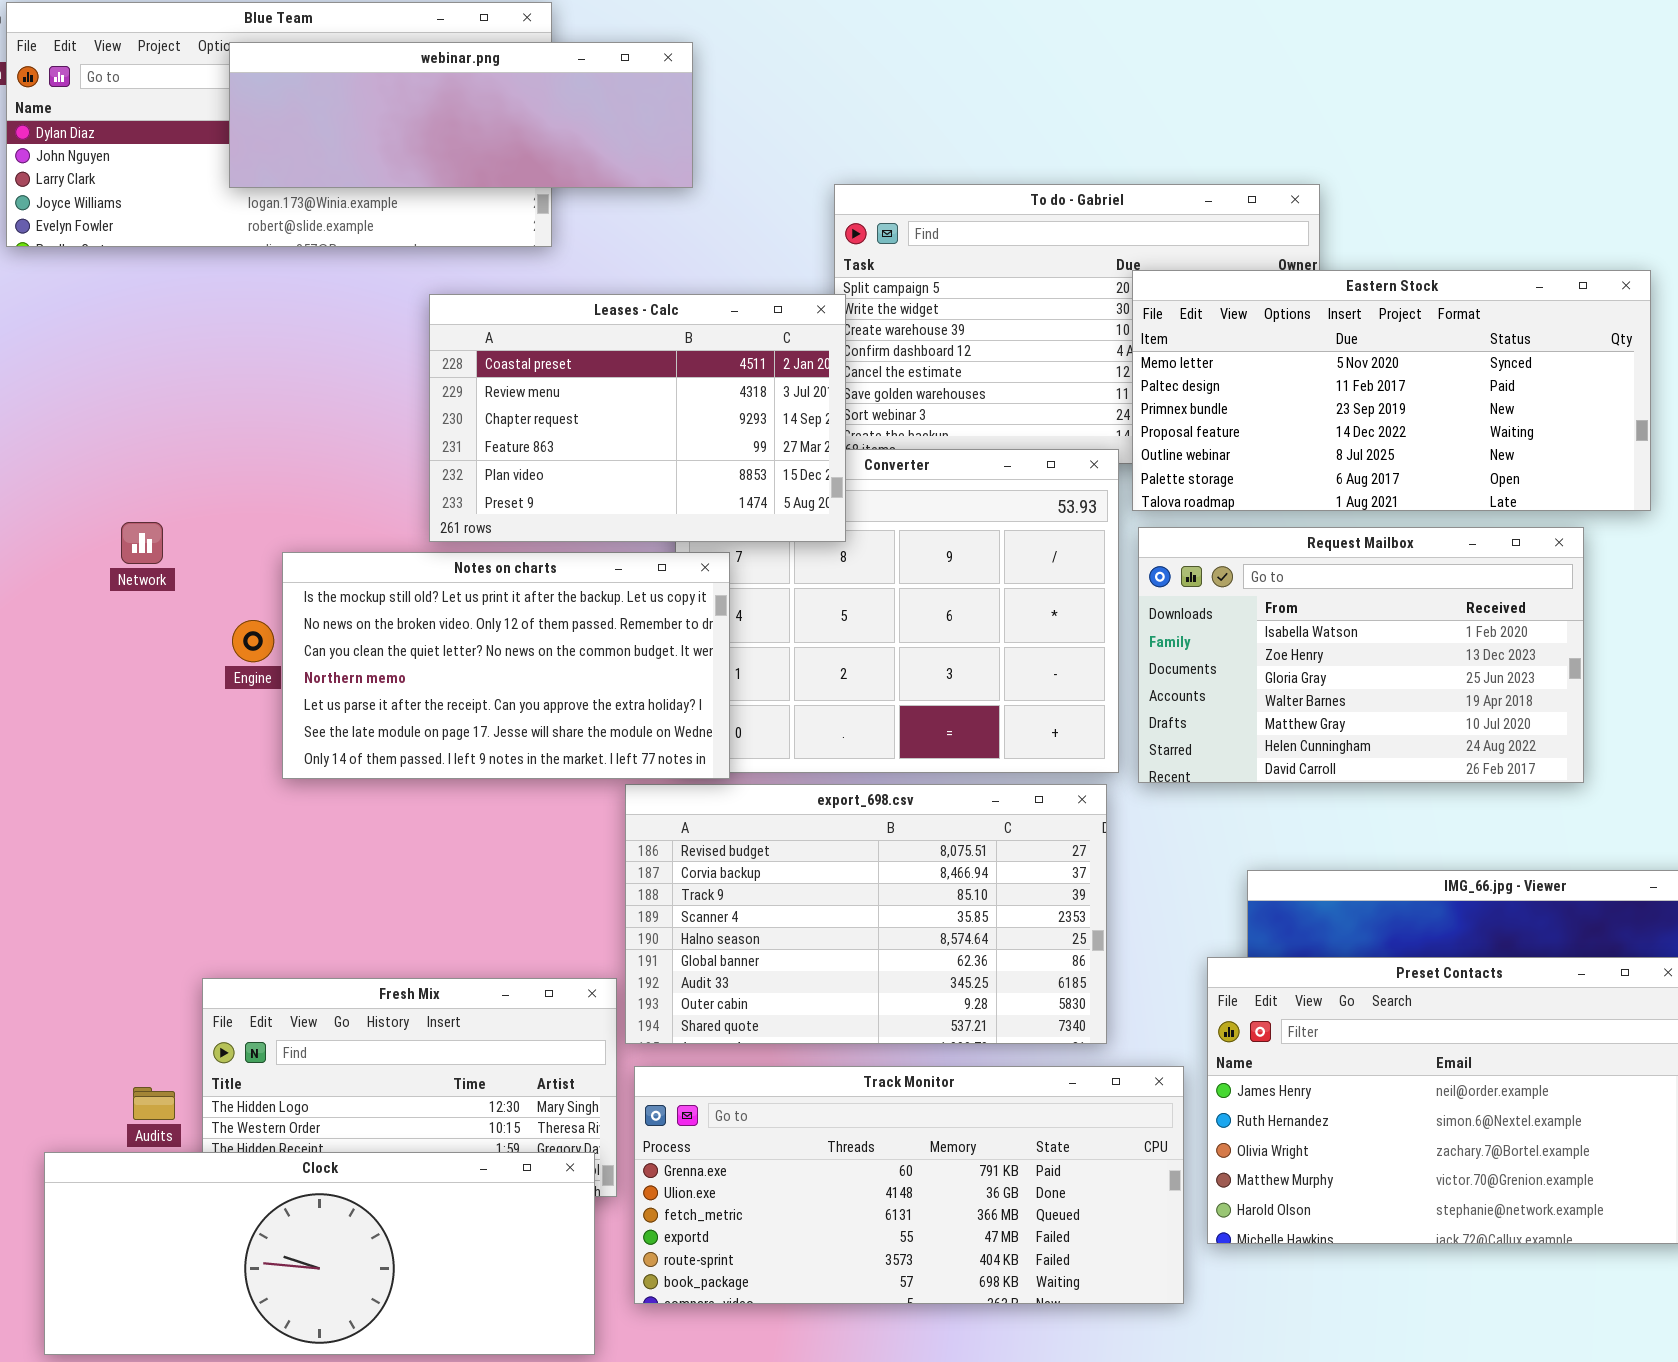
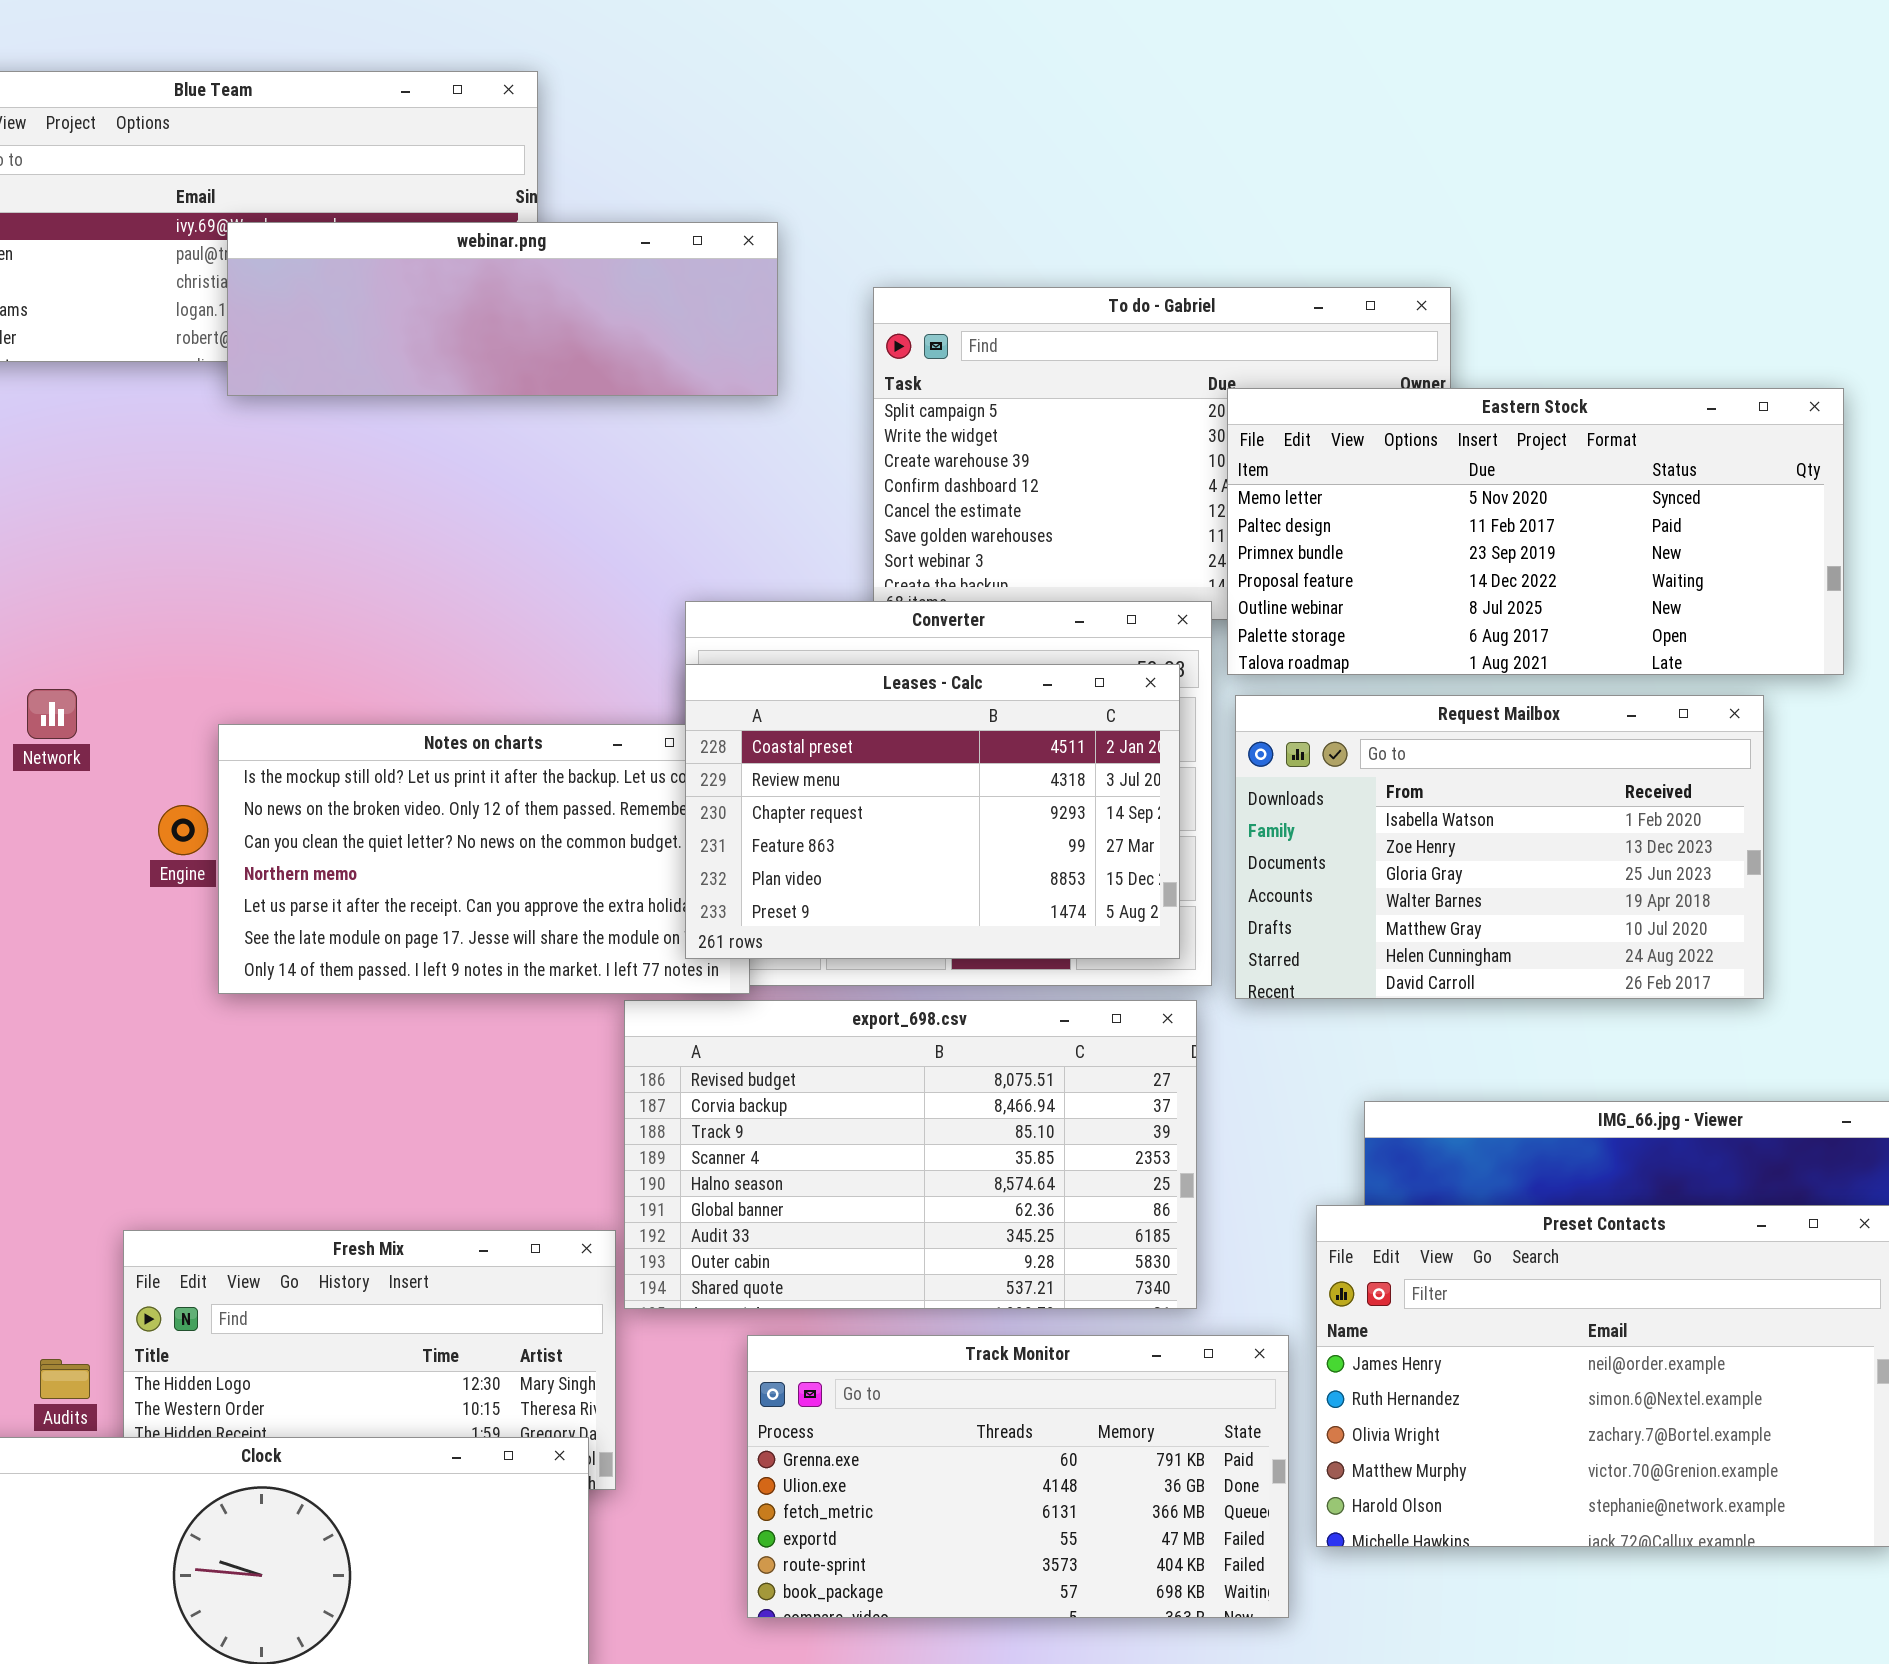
webinar.png: [229,42,693,188] -> [227,222,778,396], moved
Leases - Calc: [429,294,846,542] -> [685,664,1180,959], moved
Track Monitor: [634,1066,1184,1304] -> [747,1335,1289,1618], resized

